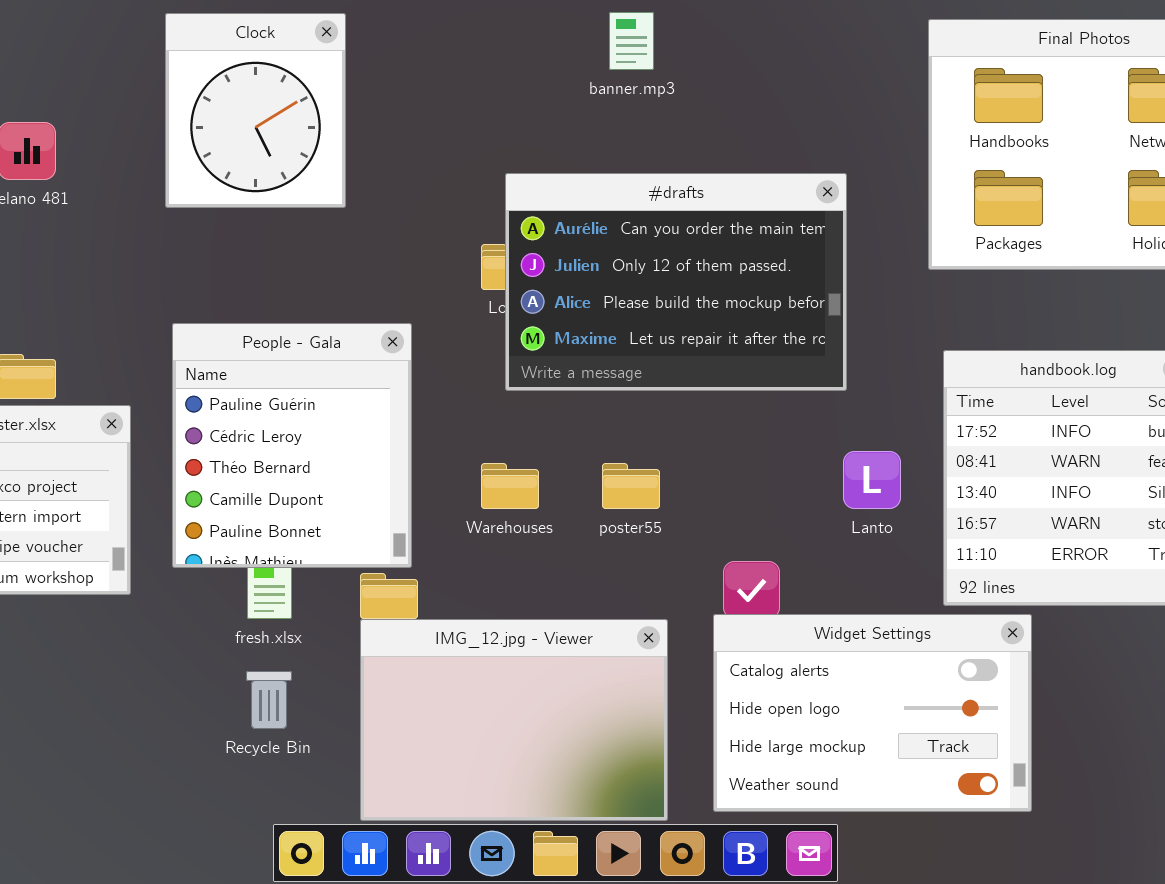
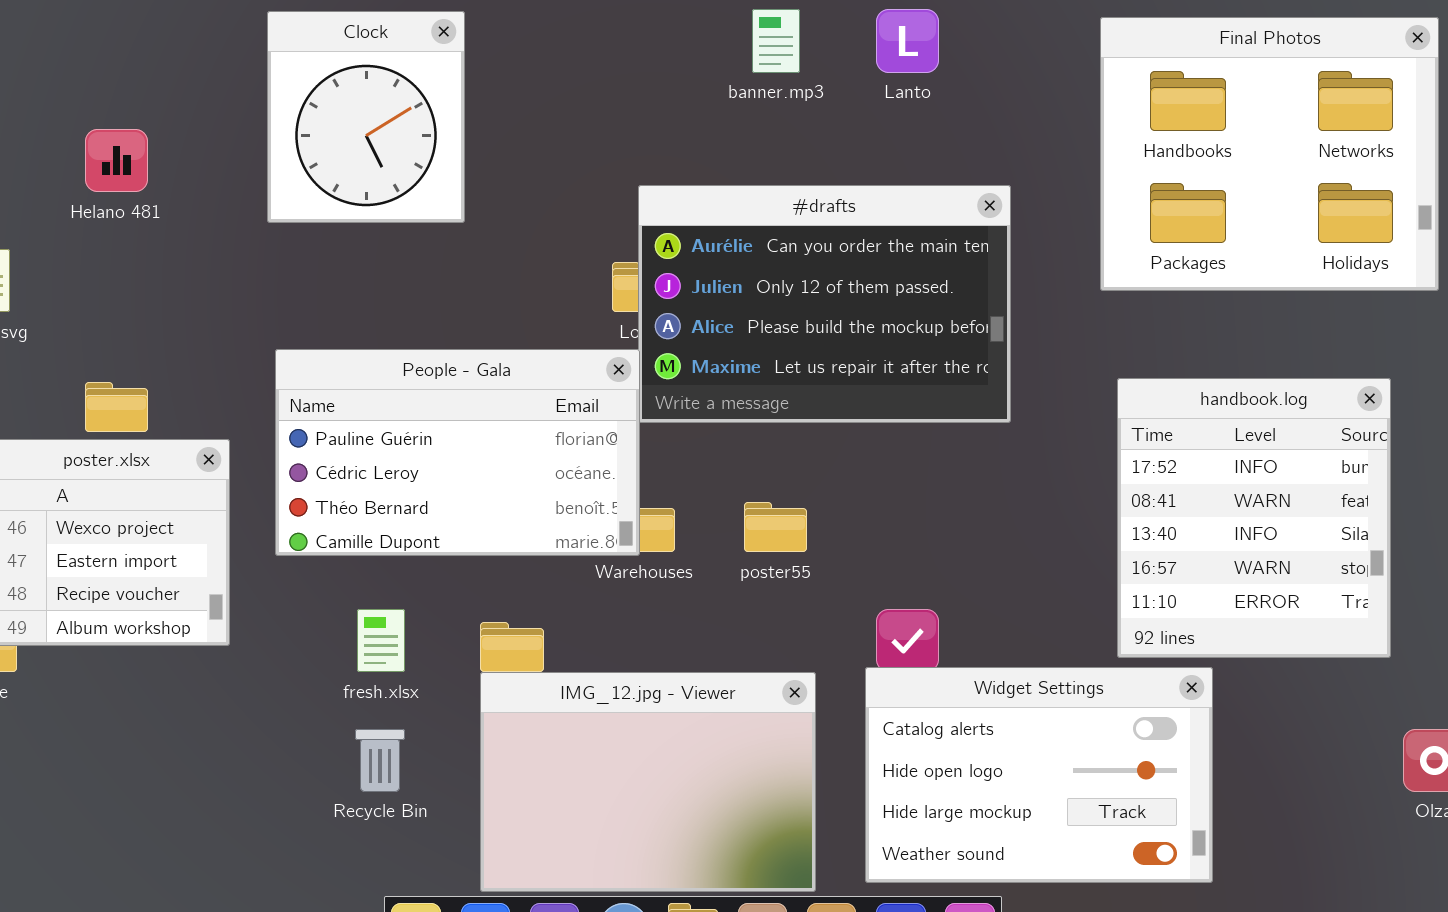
People - Gala: [172,323,412,568] -> [275,349,640,556], resized
Lanto: [843,451,901,509] -> [876,9,939,73], moved

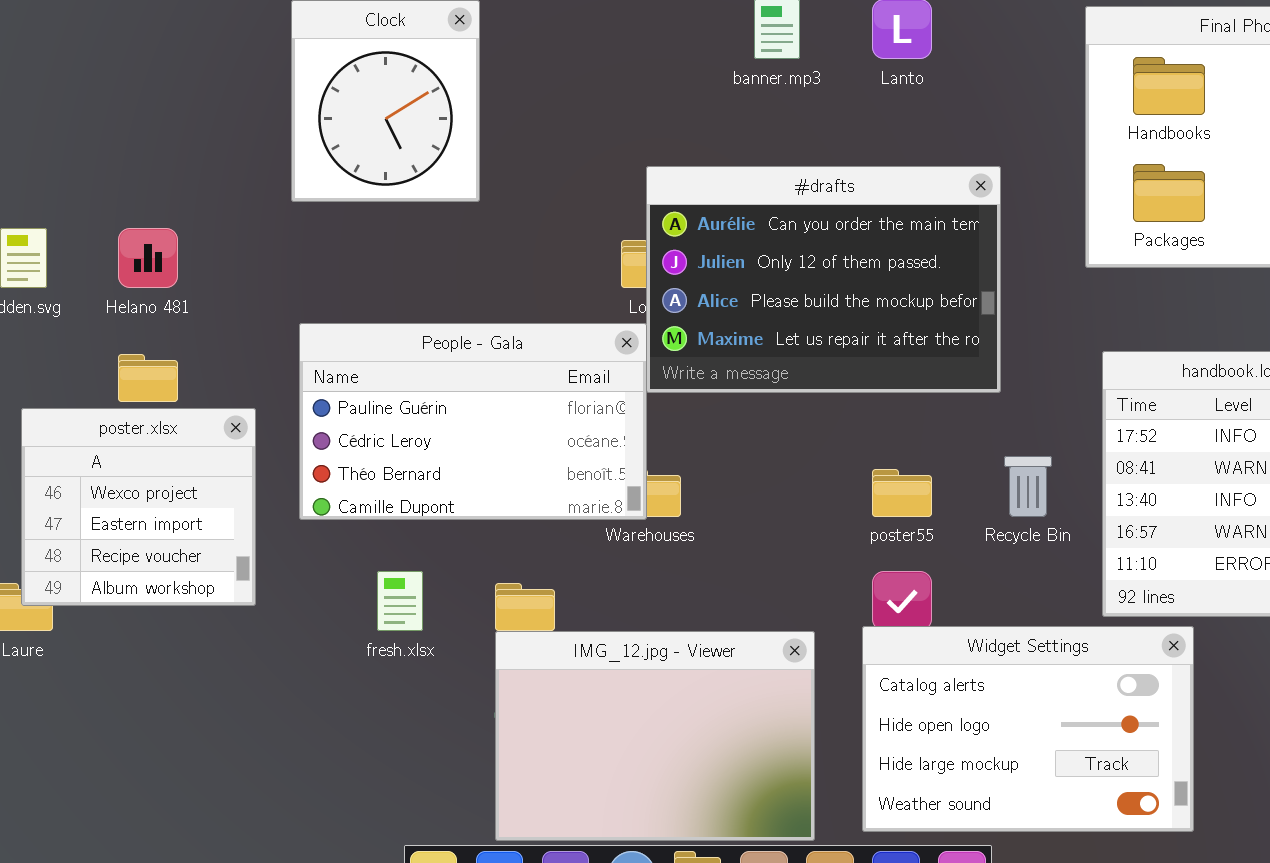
Helano 481: [85,129,148,192] -> [118,228,178,288], moved
poster55: [744,502,807,552] -> [872,469,932,517], moved
Recycle Bin: [355,729,405,792] -> [1004,456,1052,517], moved

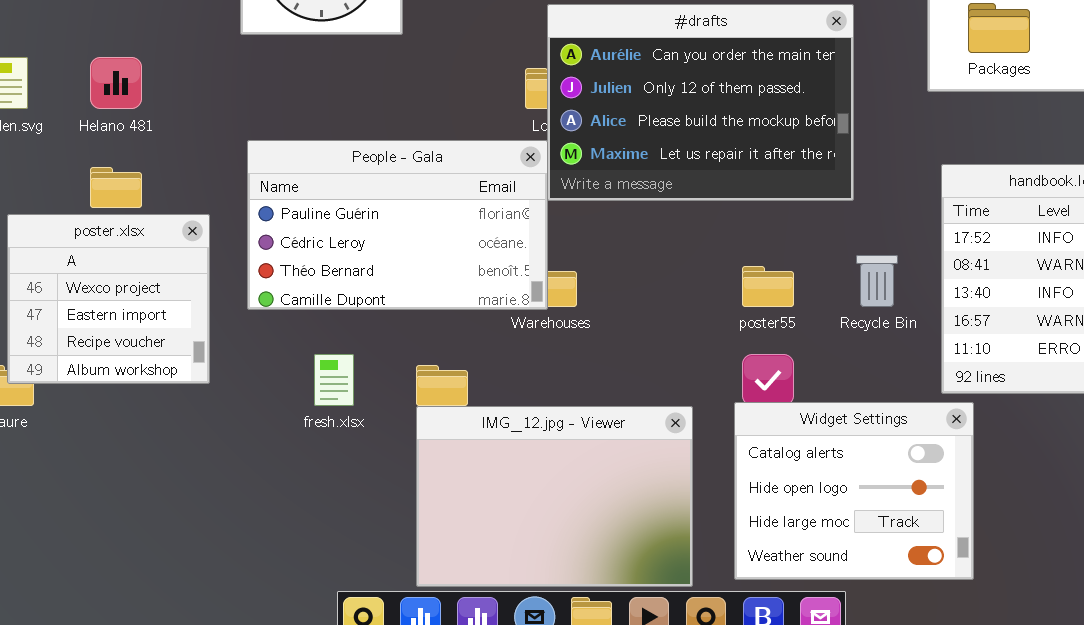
Widget Settings: [862,626,1194,832] -> [734,402,974,580], resized

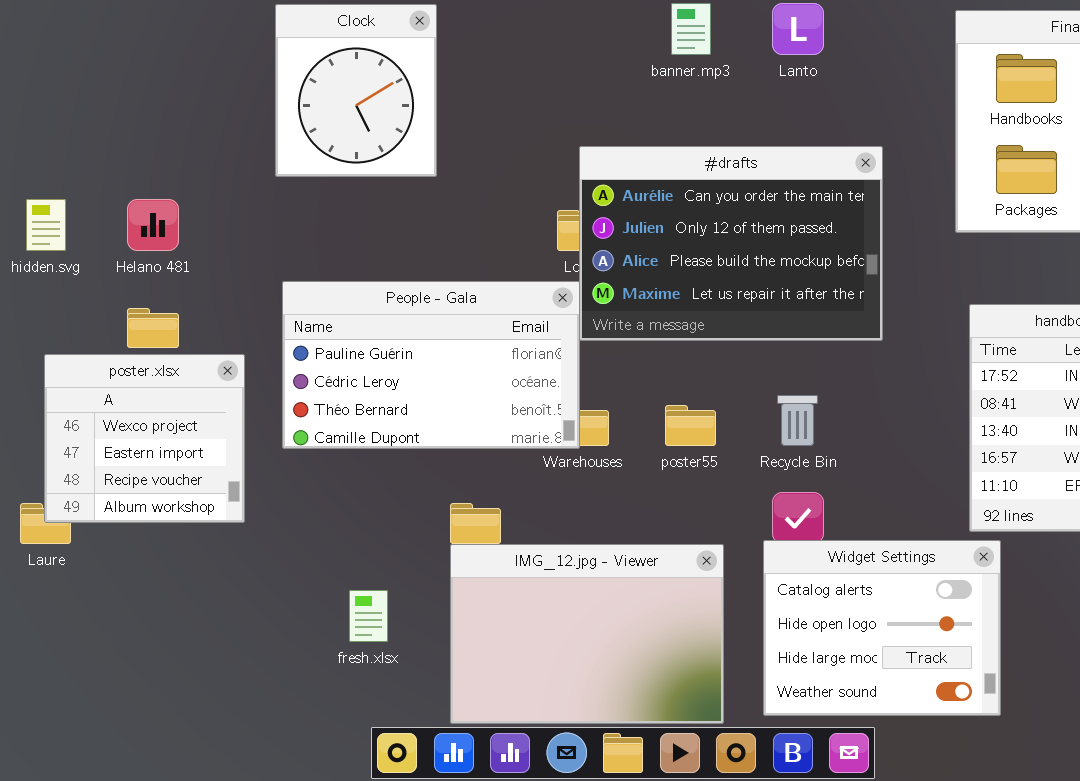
Recycle Bin: [856,255,898,307] -> [777,395,818,446], moved
poster55: [742,266,794,307] -> [665,405,716,446], moved
fresh.xlsx: [314,354,354,406] -> [349,590,388,642], moved

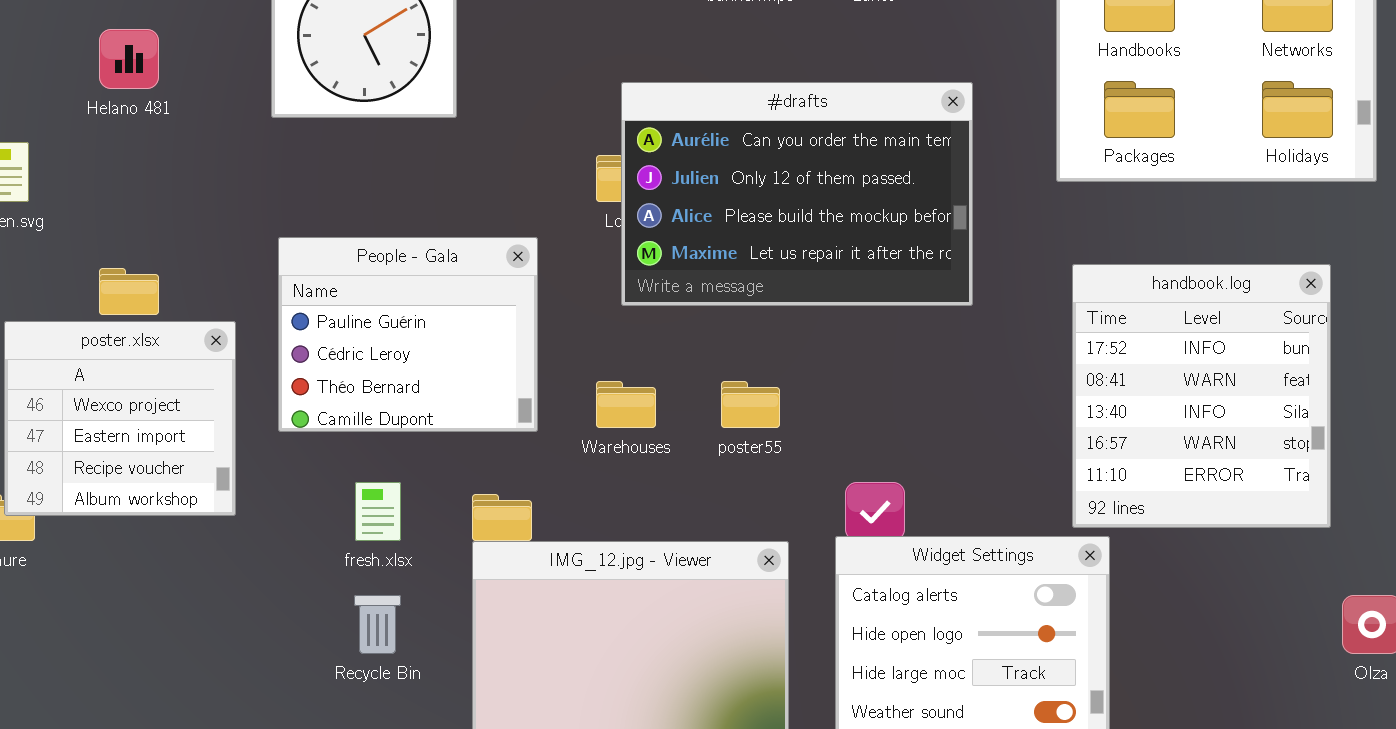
Helano 481: [127,199,179,251] -> [99,29,159,89], moved
People - Gala: [282,281,580,449] -> [278,237,538,432], resized
Recycle Bin: [777,395,818,446] -> [354,595,401,654], moved
fresh.xlsx: [349,590,388,642] -> [355,482,401,541], moved

